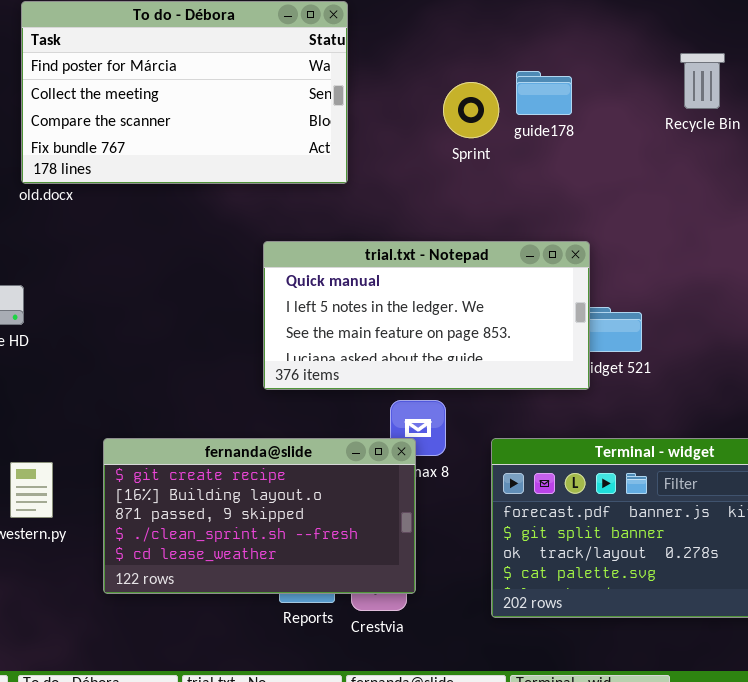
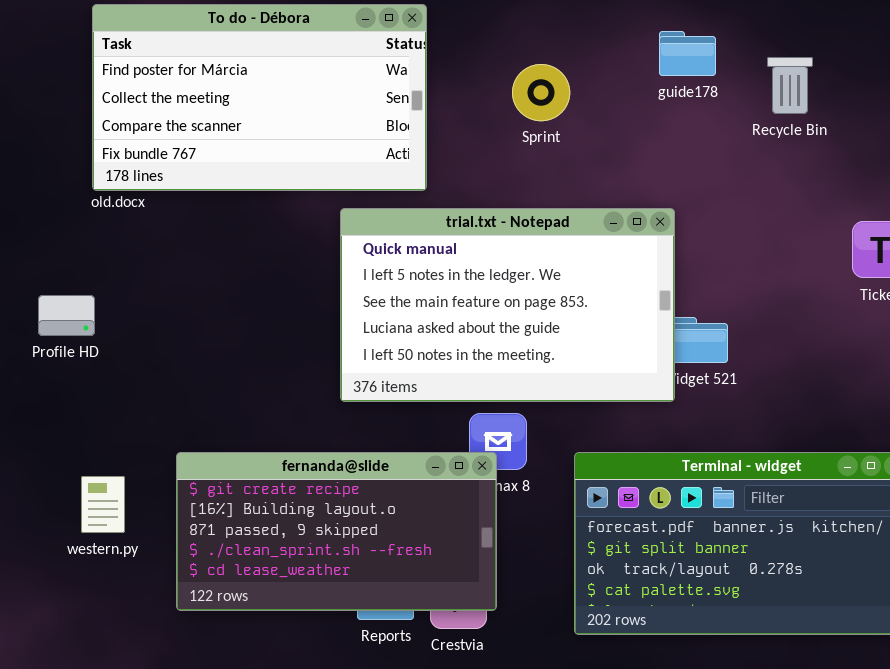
guide178: [516,71,572,115] -> [659,31,716,76], moved
Sprint: [443,82,499,138] -> [512,64,570,121], moved
trial.txt - Notepad: [263,241,590,390] -> [340,208,675,402], resized

